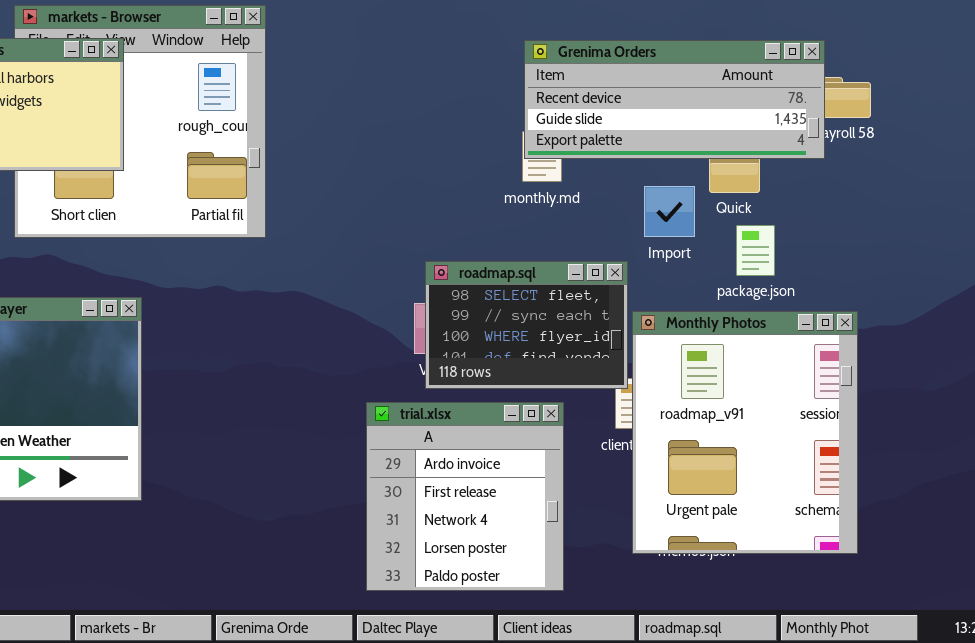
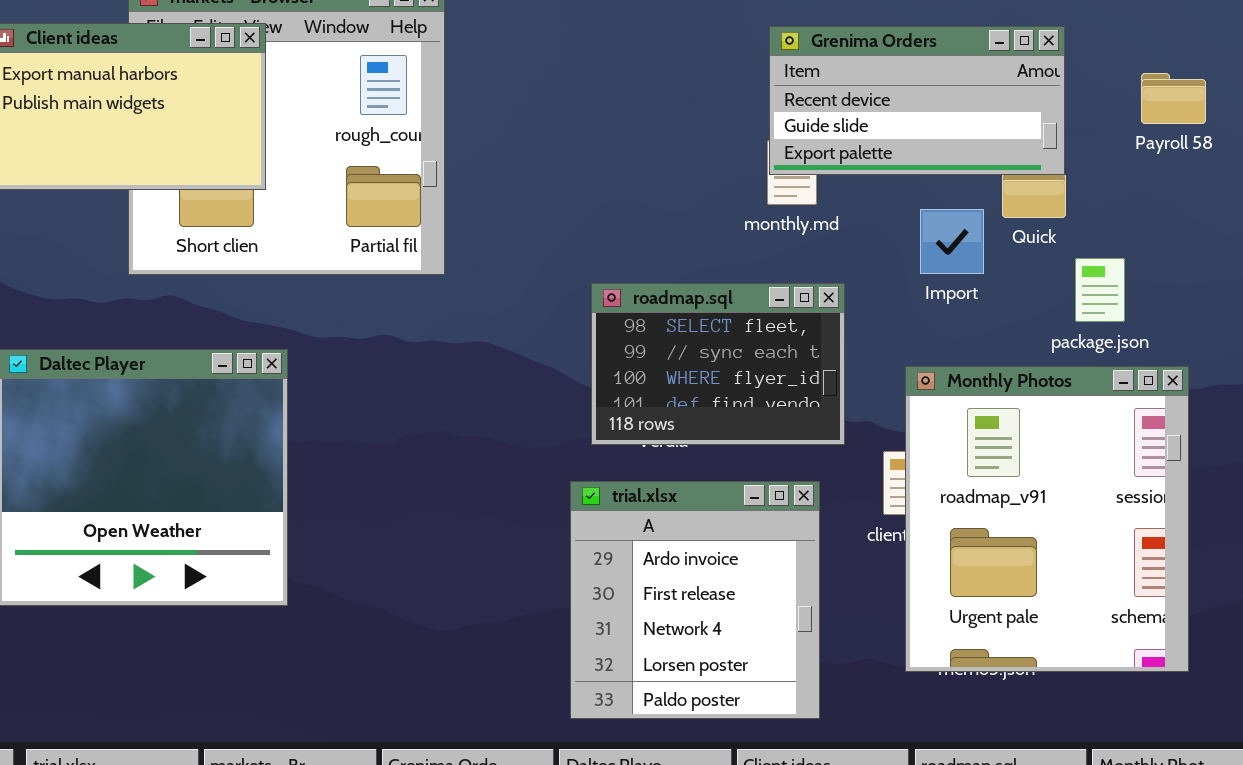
Grenima Orders: [524,40,825,159] -> [769,26,1065,175], resized
package.json: [736,225,775,276] -> [1075,258,1125,322], moved
roadmap.sql: [425,261,628,389] -> [591,283,845,445], moved

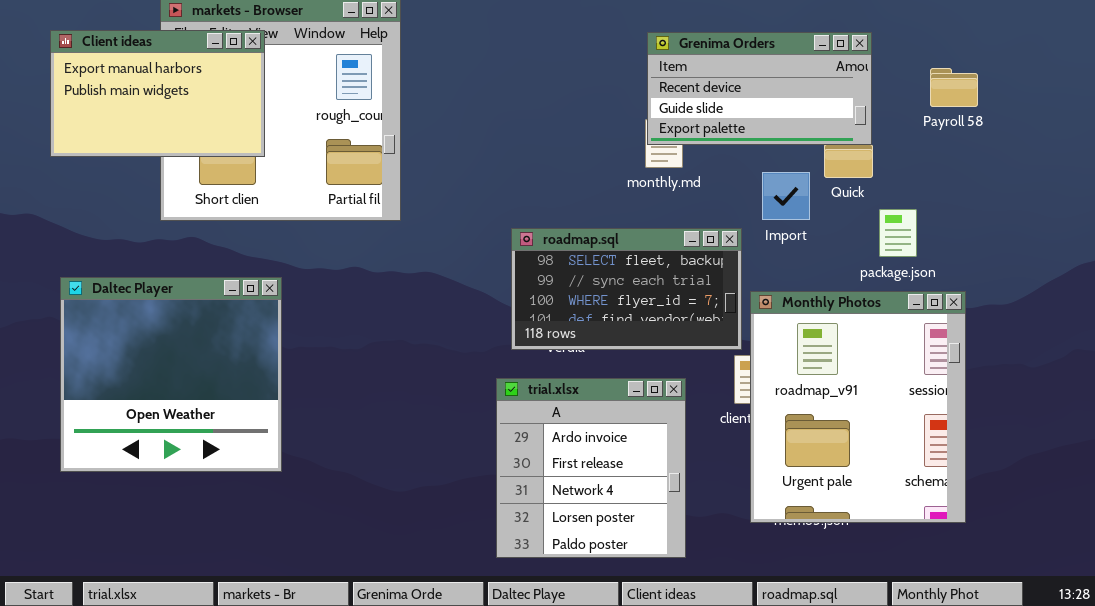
roadmap.sql: [591,283,845,445] -> [511,228,742,350], resized

